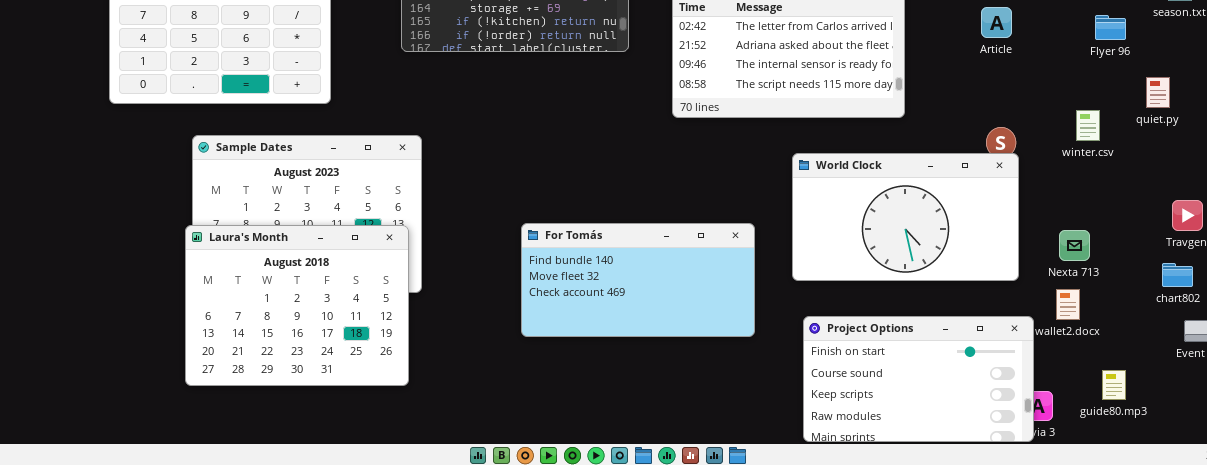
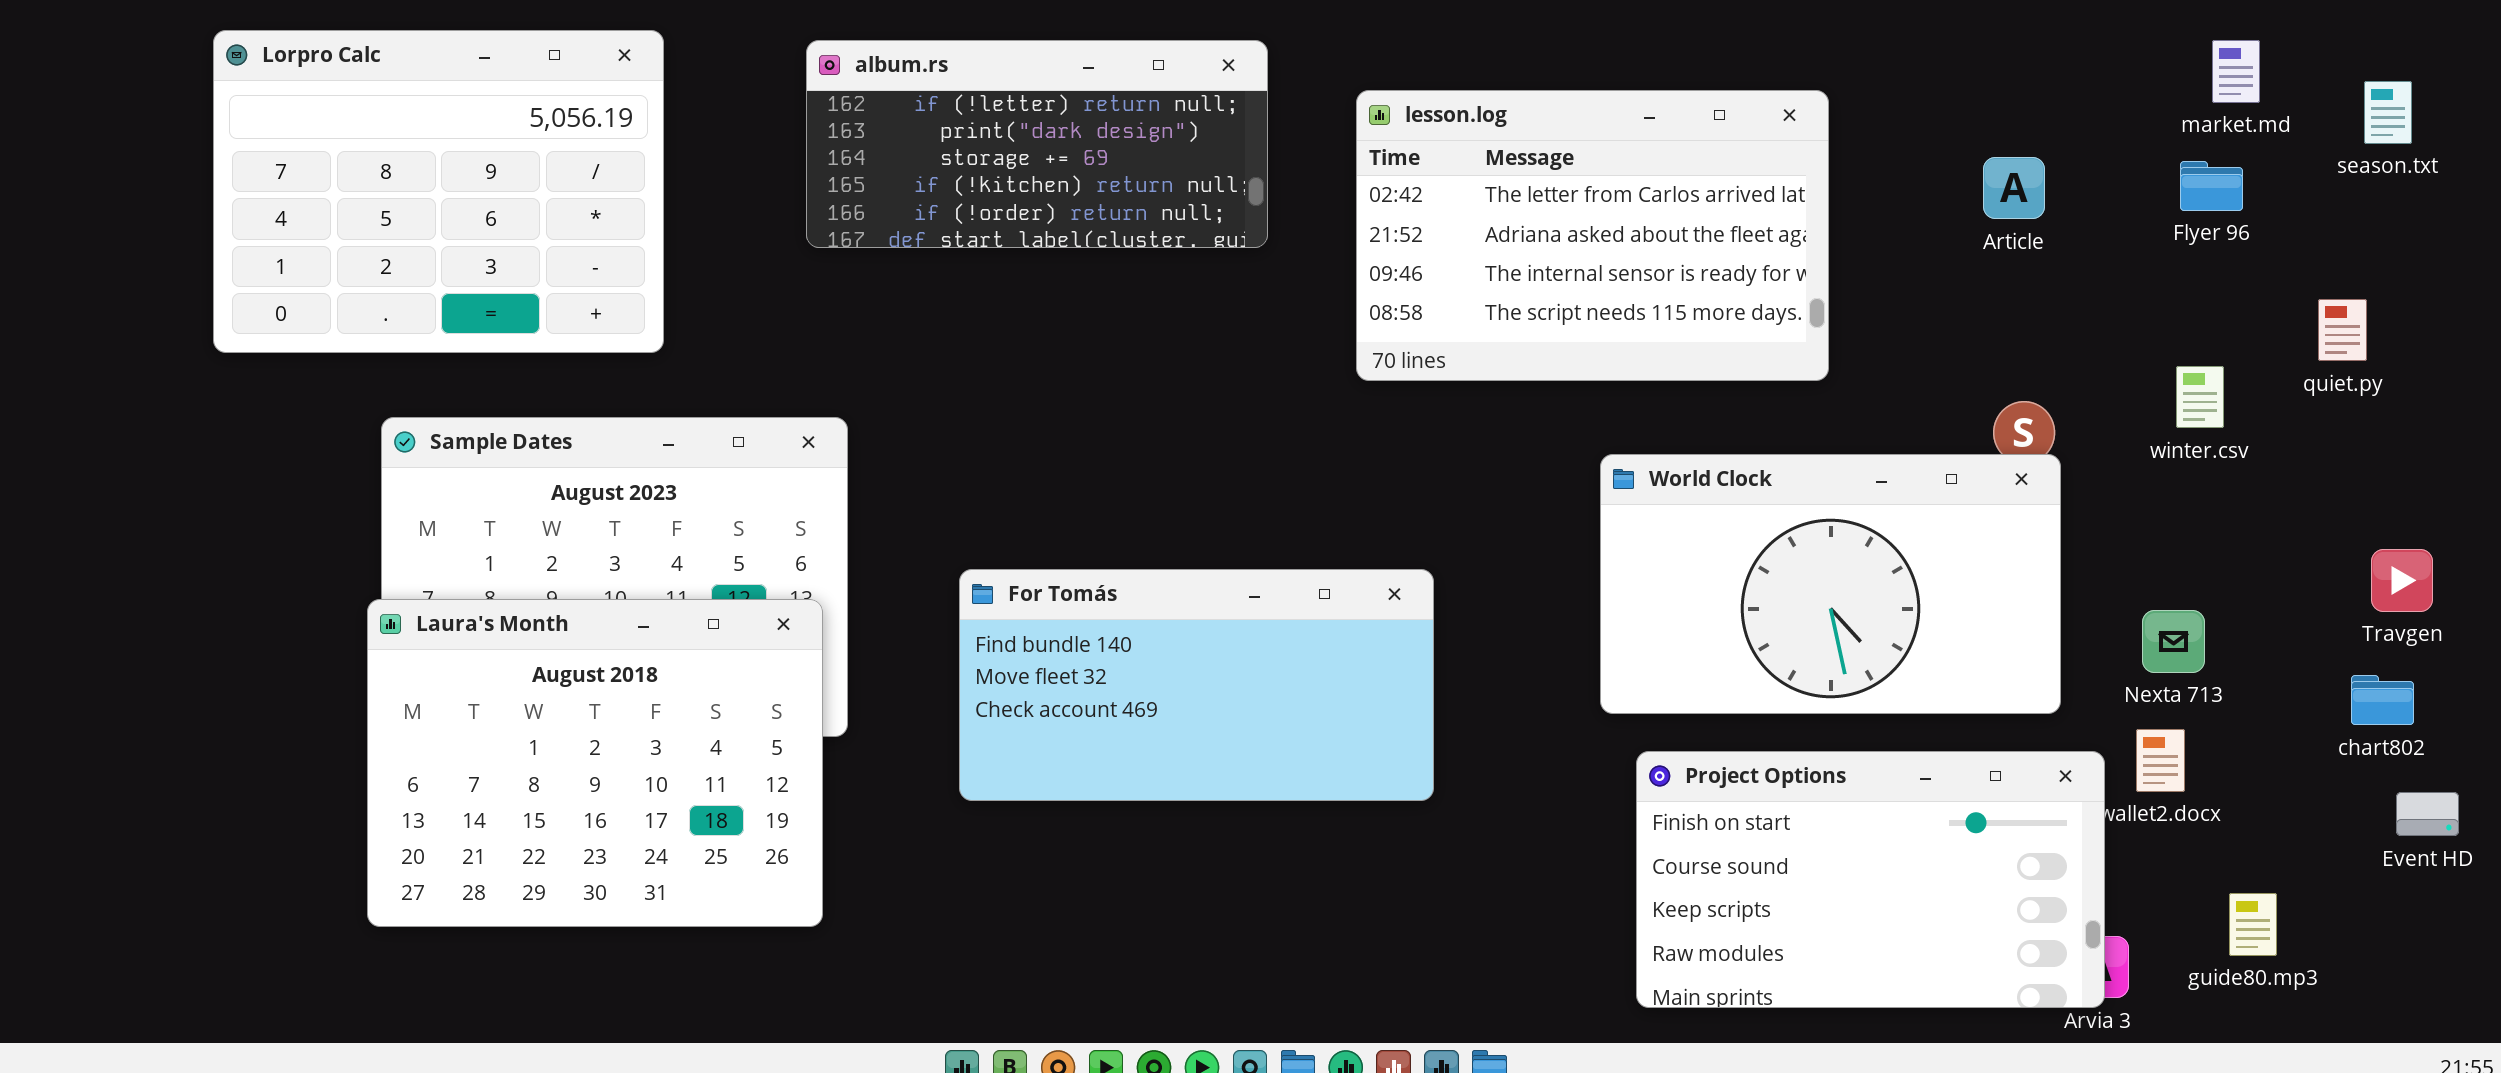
Flyer 96: [1095,15,1126,40] -> [2180,161,2243,211], moved
For Tomás: [521,223,755,337] -> [959,569,1434,801], moved
Project Options: [803,316,1034,442] -> [1636,751,2105,1008], moved

